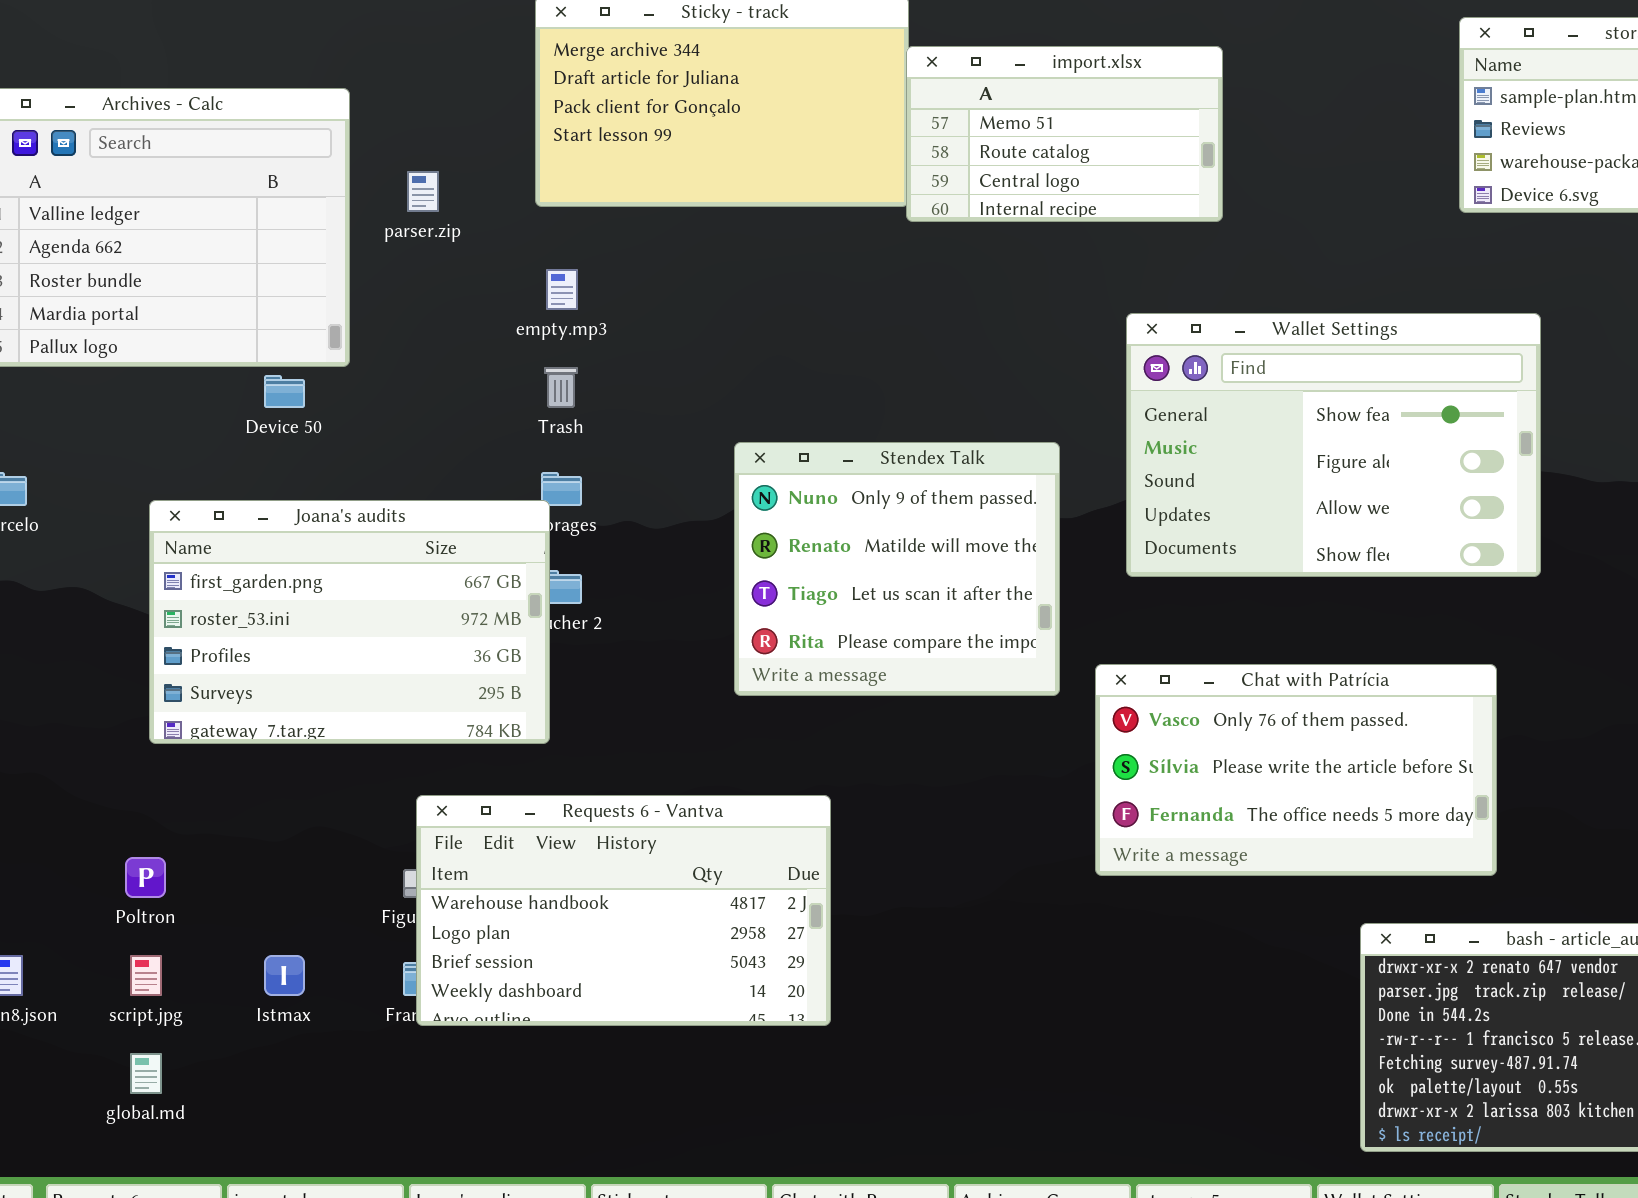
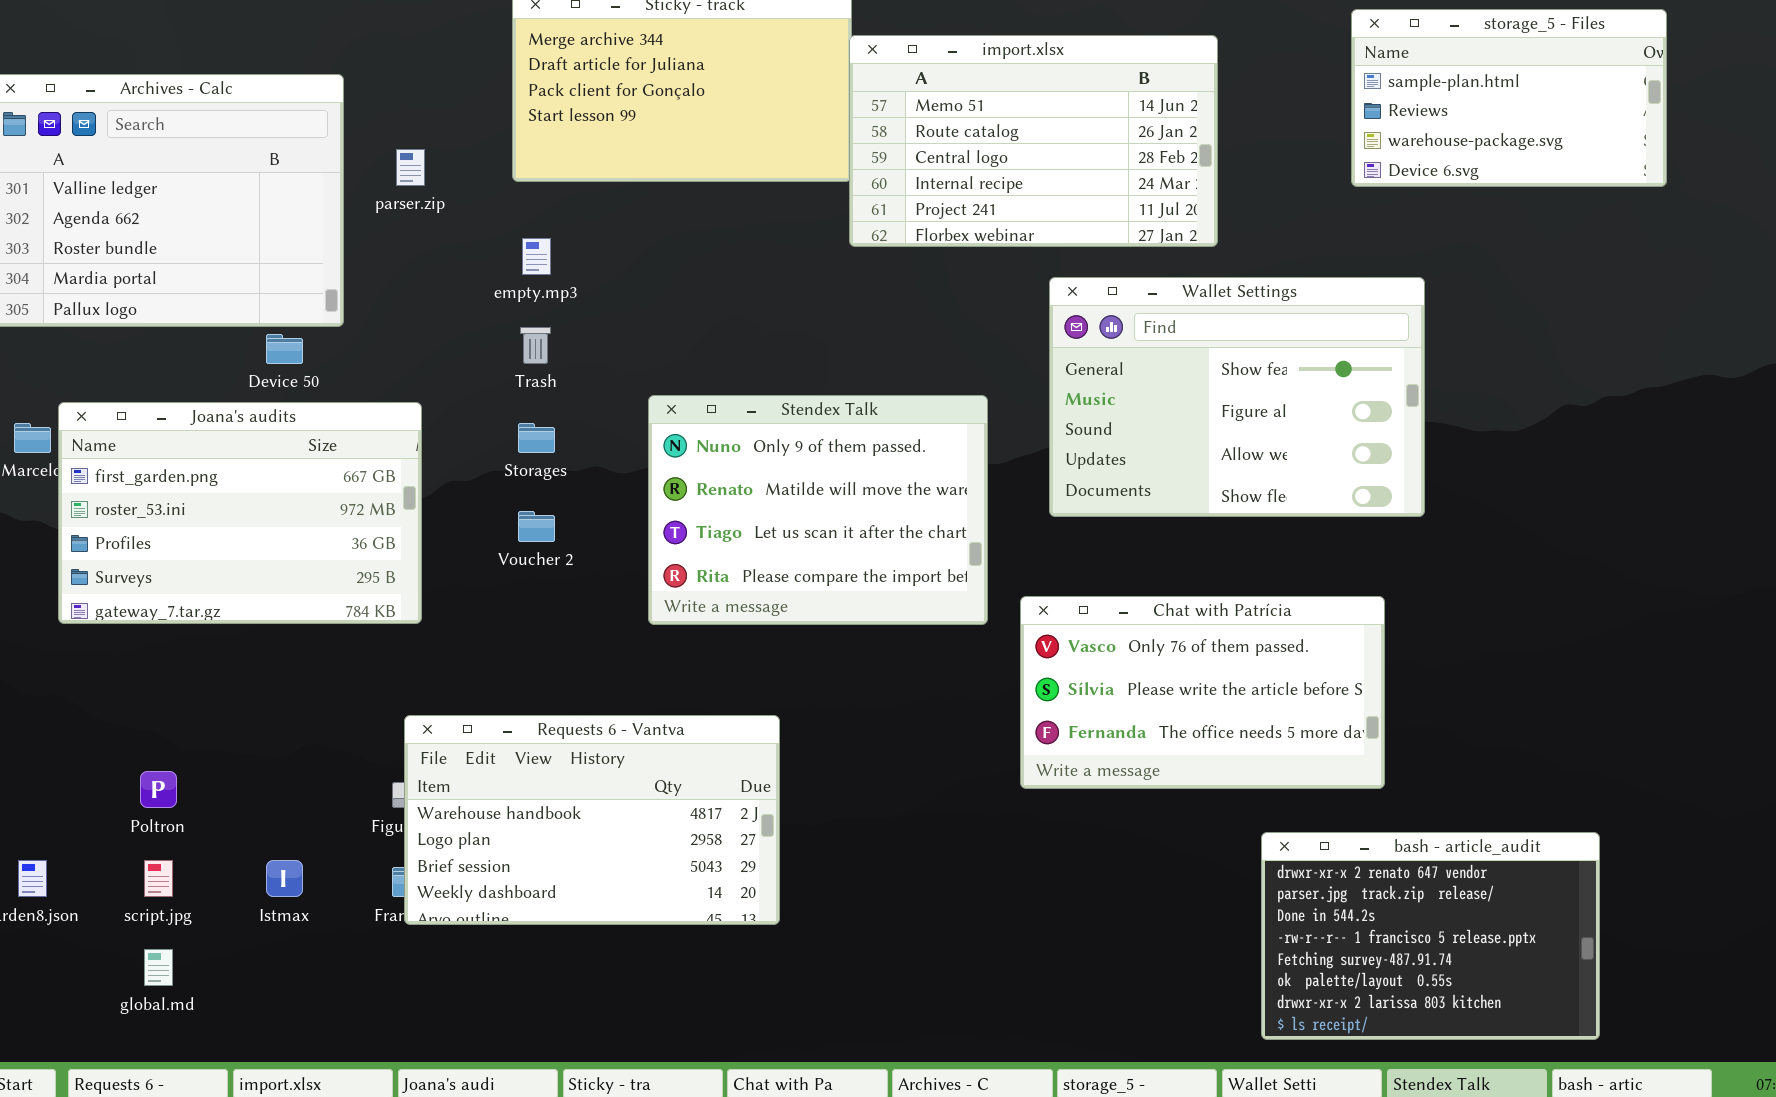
import.xlsx: [906,46,1223,222] -> [849,35,1218,247], resized
Stendex Talk: [734,442,1060,696] -> [648,395,988,625], resized
Joana's audits: [149,500,550,744] -> [58,402,422,624], moved

